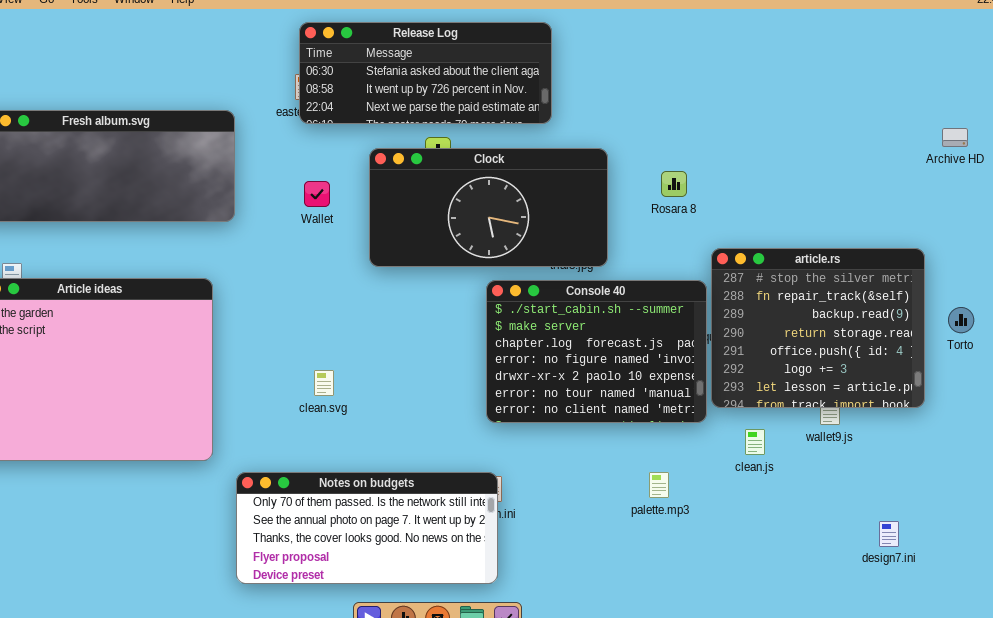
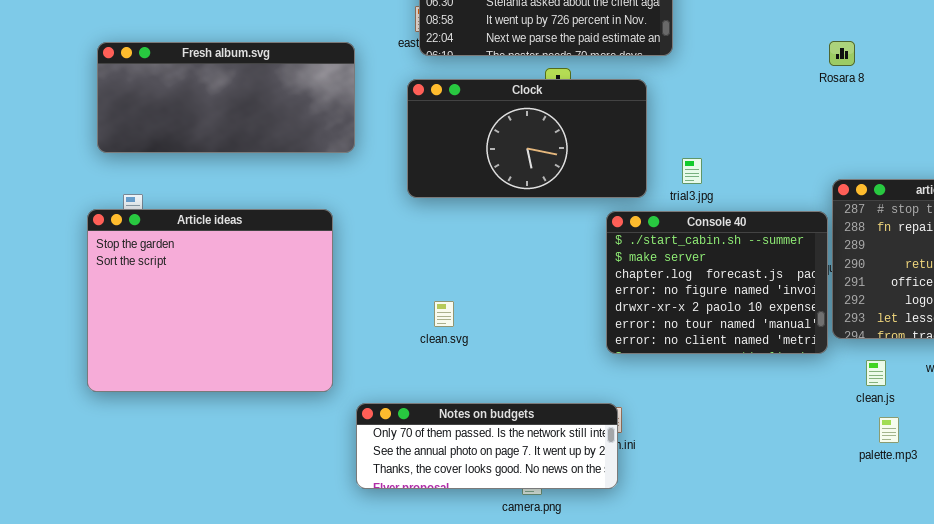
Clock: [369,148,608,267] -> [407,79,647,198], moved
Rosara 8: [661,171,687,197] -> [829,41,855,66], moved
Notes on budgets: [236,472,498,584] -> [356,403,618,489], resized
palette.mp3: [649,472,669,498] -> [879,417,899,443], moved

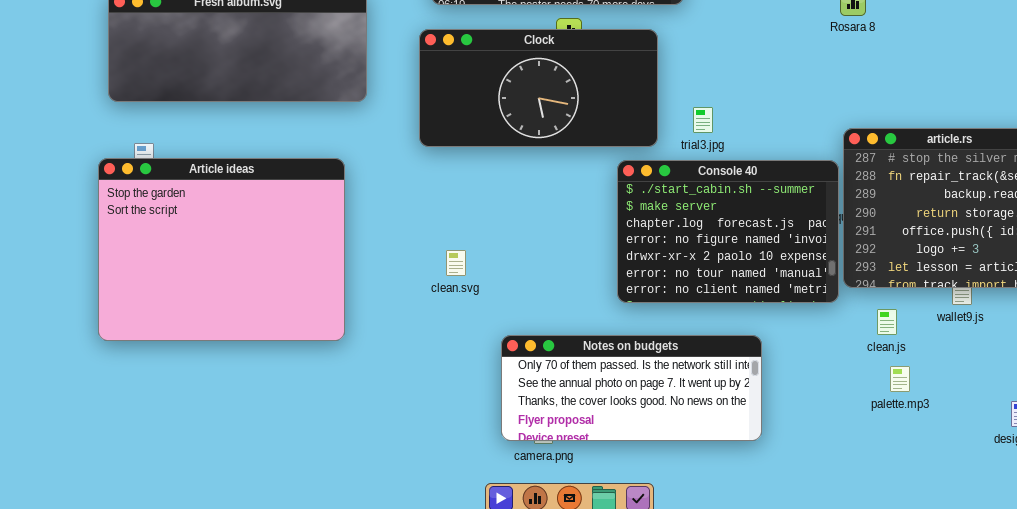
Notes on budgets: [356,403,618,489] -> [501,335,762,441], moved, resized

